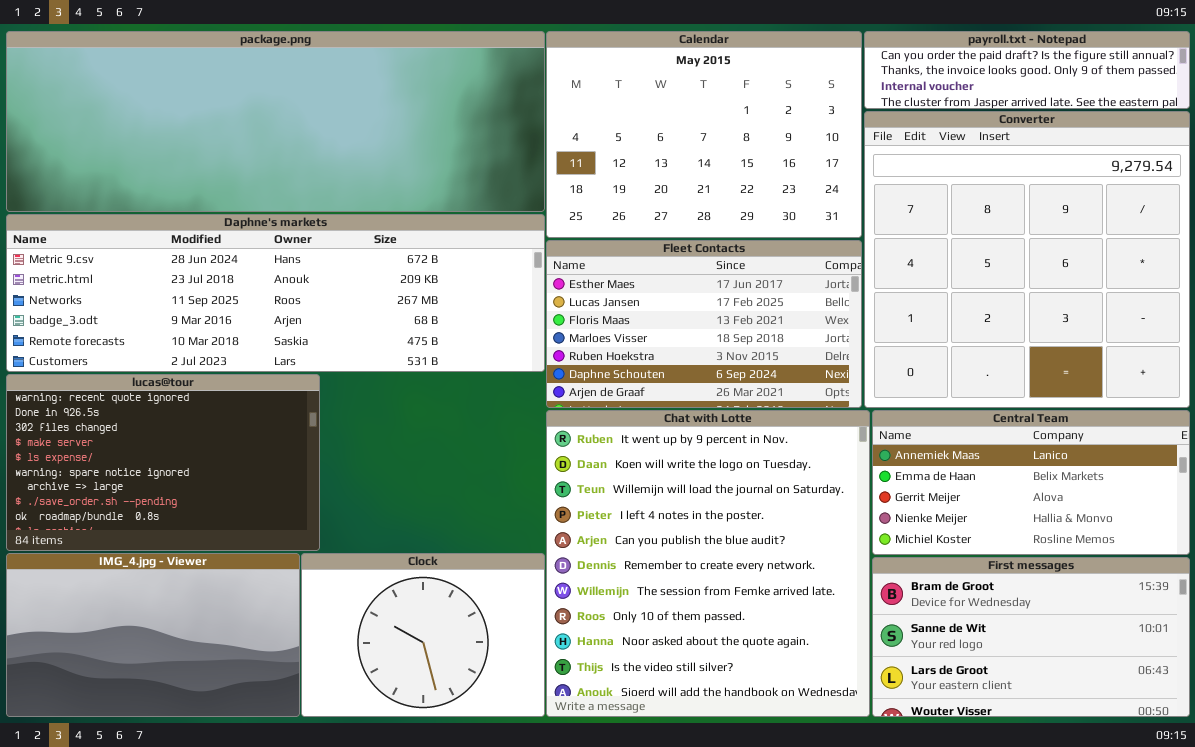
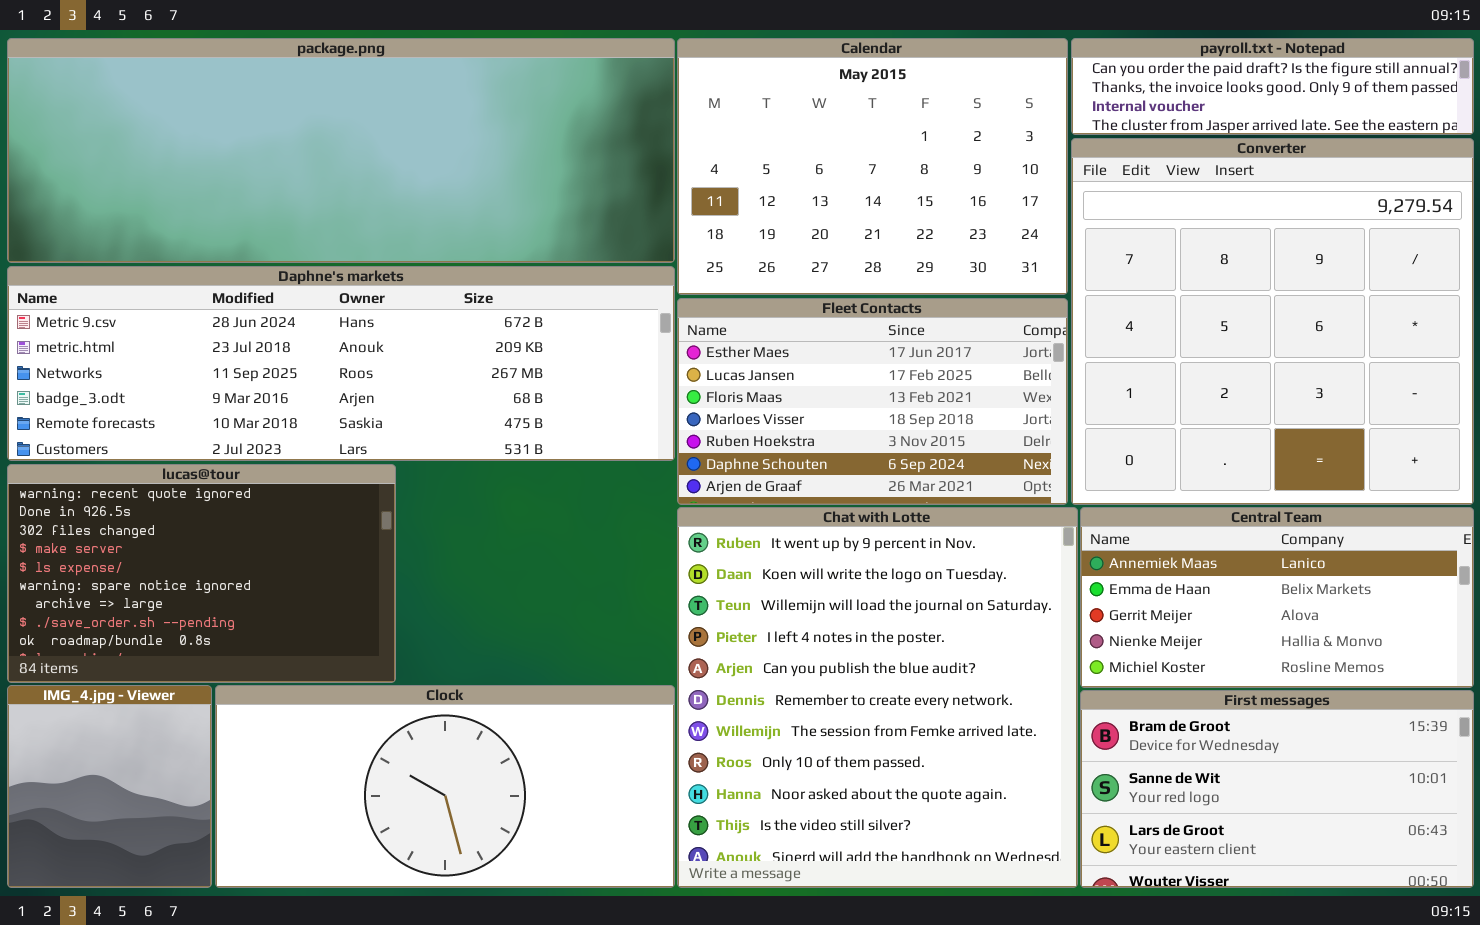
IMG_4.jpg - Viewer: [6,553,300,717] -> [7,685,212,888], resized
Clock: [301,553,545,717] -> [215,685,675,888], resized

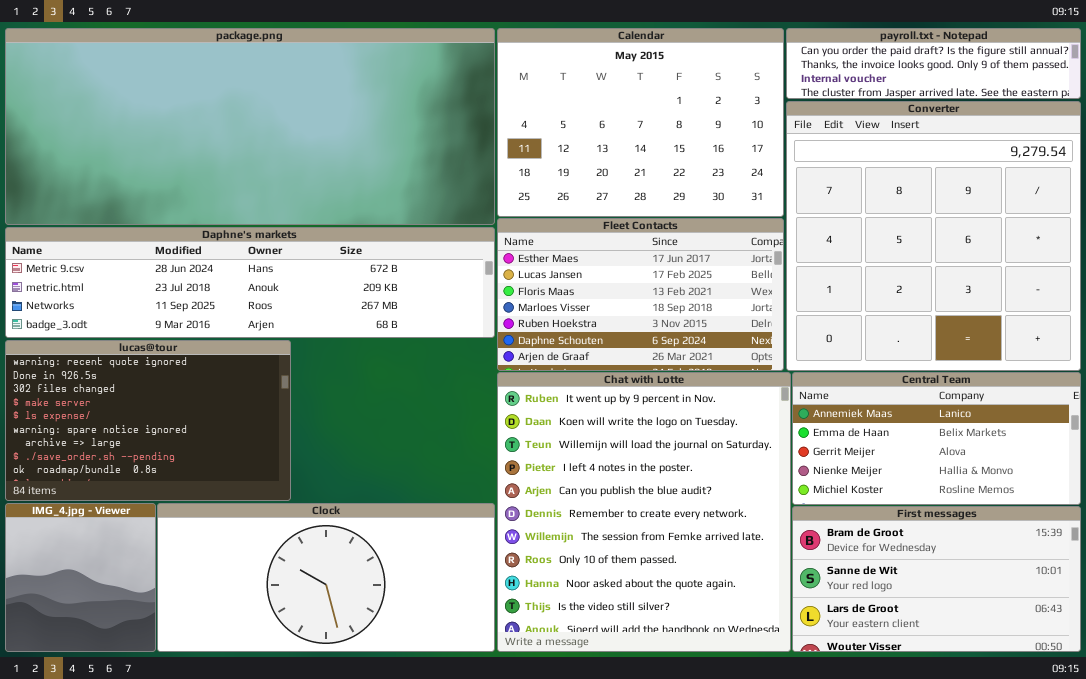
package.png: [7,38,675,263] -> [5,28,495,225], resized
Daphne's markets: [7,266,675,461] -> [5,227,495,338], resized

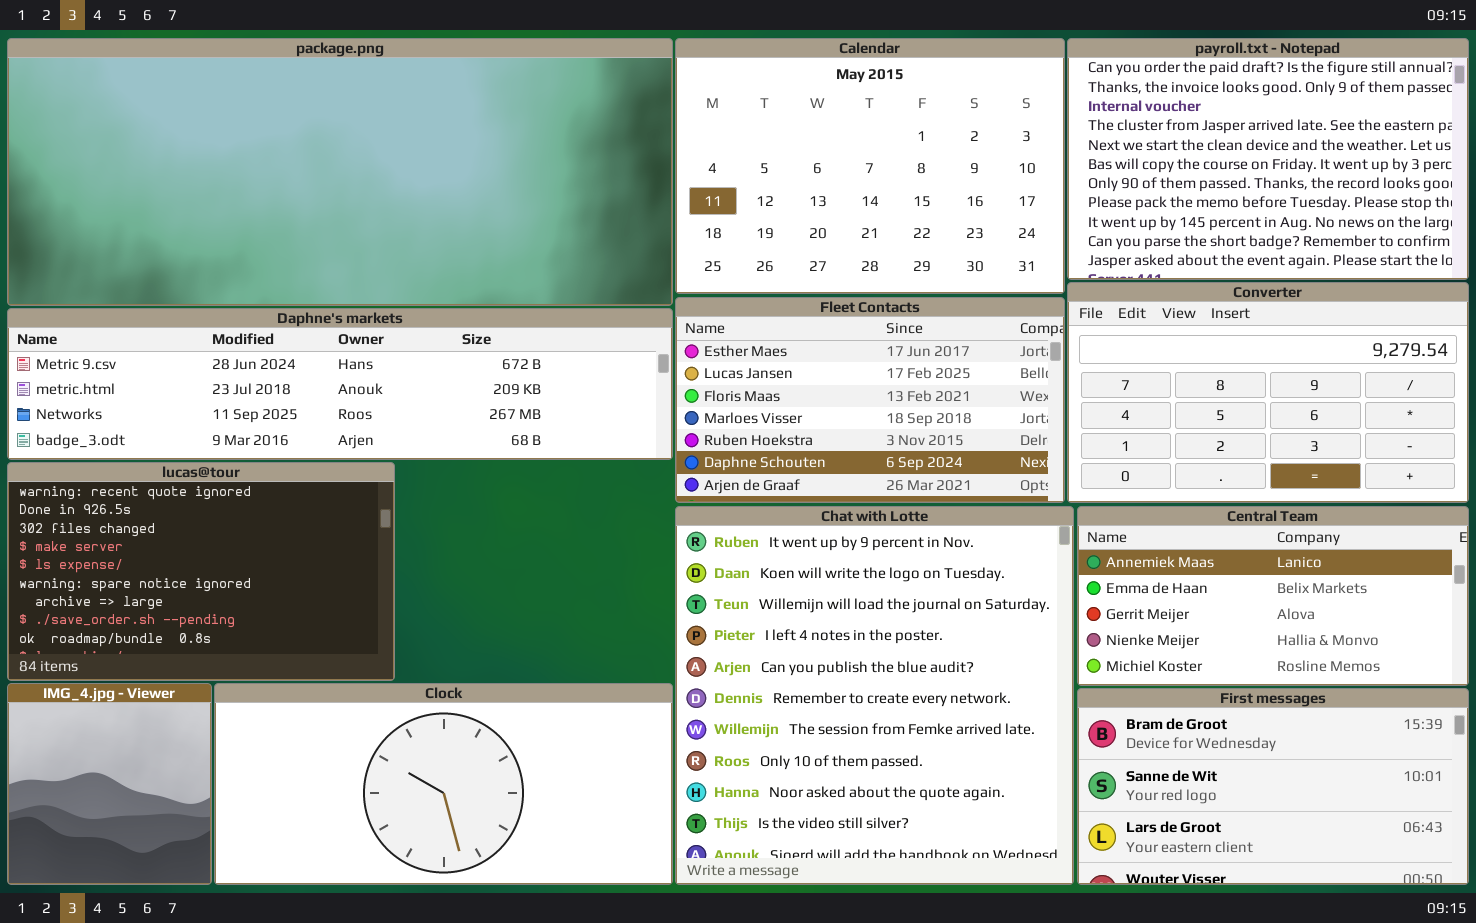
payroll.txt - Notepad: [786,28,1081,99] -> [1067,38,1469,280], resized
Converter: [786,101,1081,371] -> [1067,282,1469,503], resized

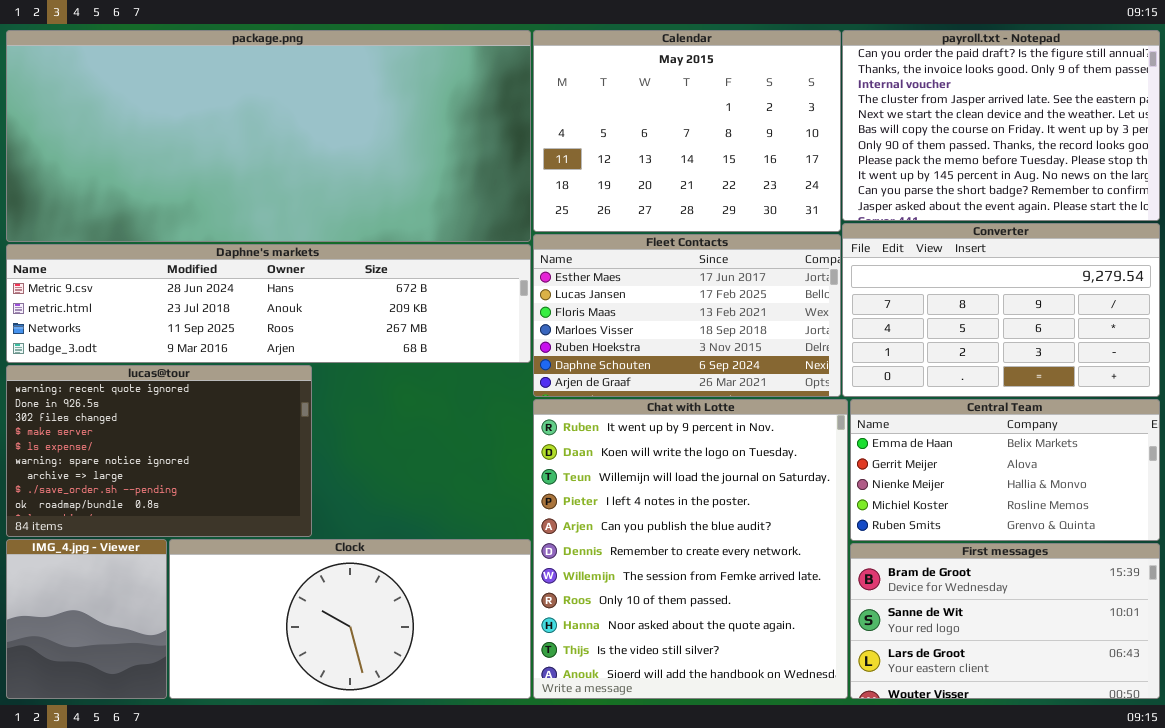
Central Team: [1077,506,1469,686] -> [850,399,1160,541], scrolled down 1 row

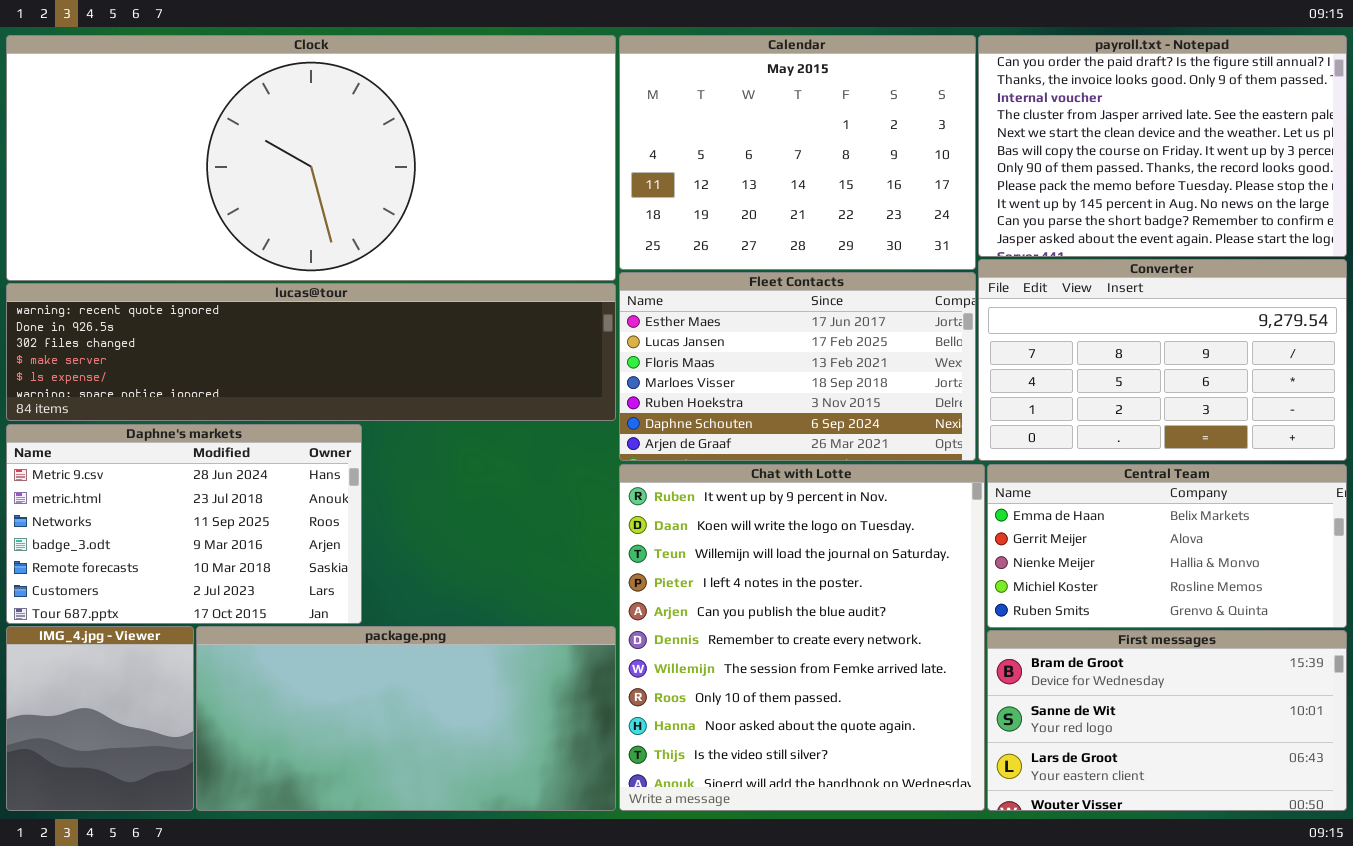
package.png: [6,30,531,242] -> [196,626,616,811], moved, resized
Daphne's markets: [6,244,531,363] -> [6,424,362,624], moved, resized
lucas@tour: [6,365,312,537] -> [6,283,616,421], moved, resized
Clock: [169,539,531,699] -> [6,35,616,281], moved, resized

